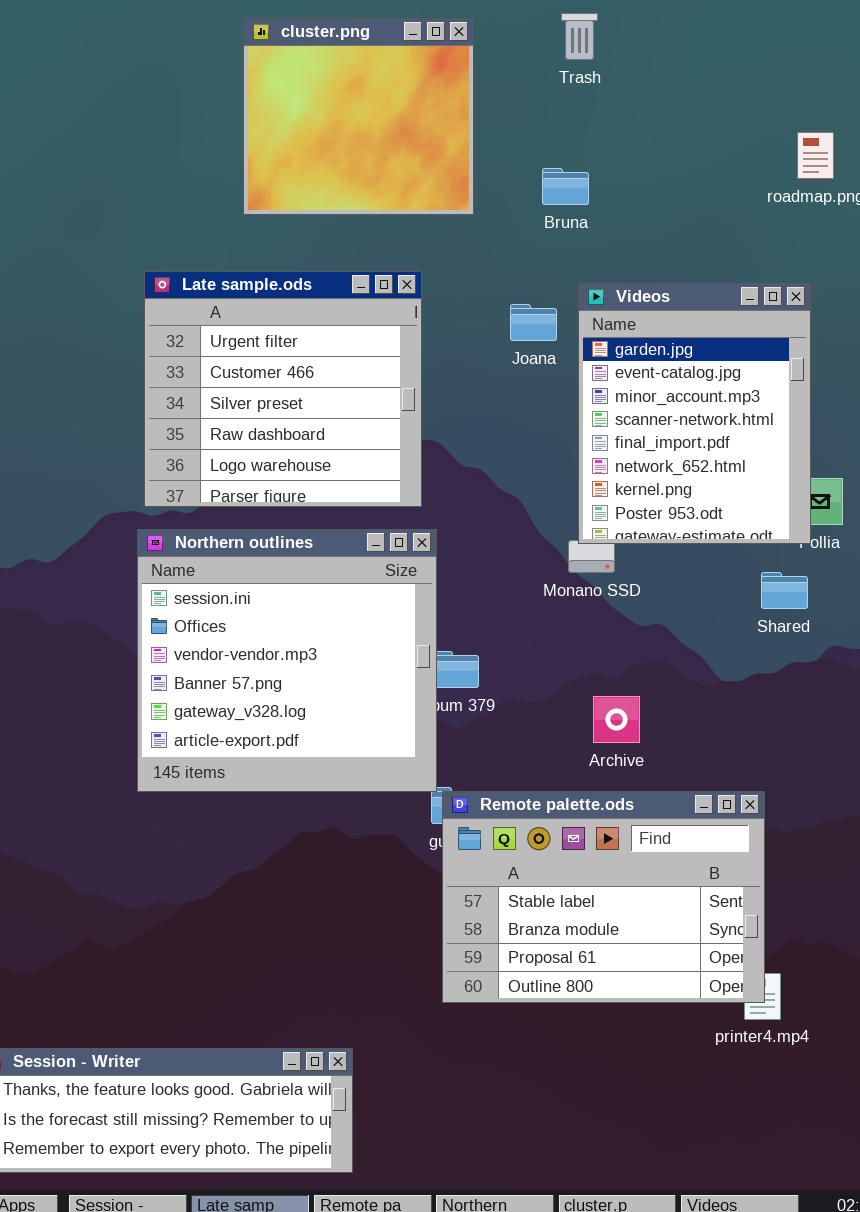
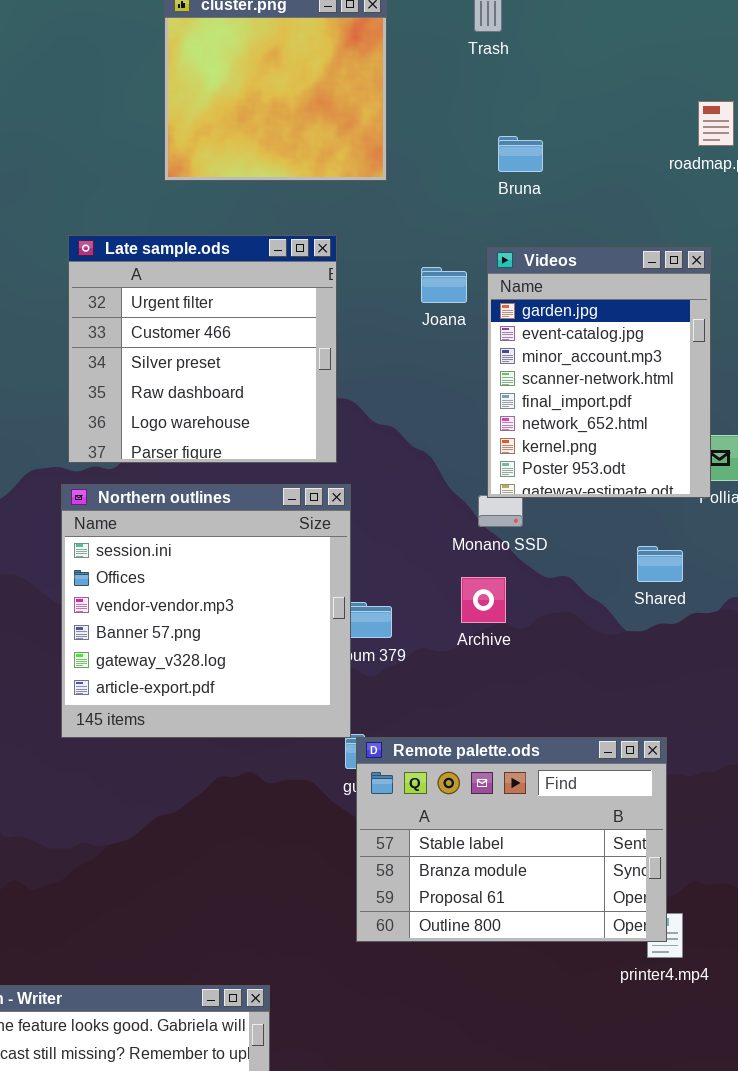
Bruna: [542,168,589,205] -> [498,136,543,172], moved
Shared: [761,572,808,609] -> [637,546,683,582], moved
Archive: [593,696,640,743] -> [461,577,506,623], moved

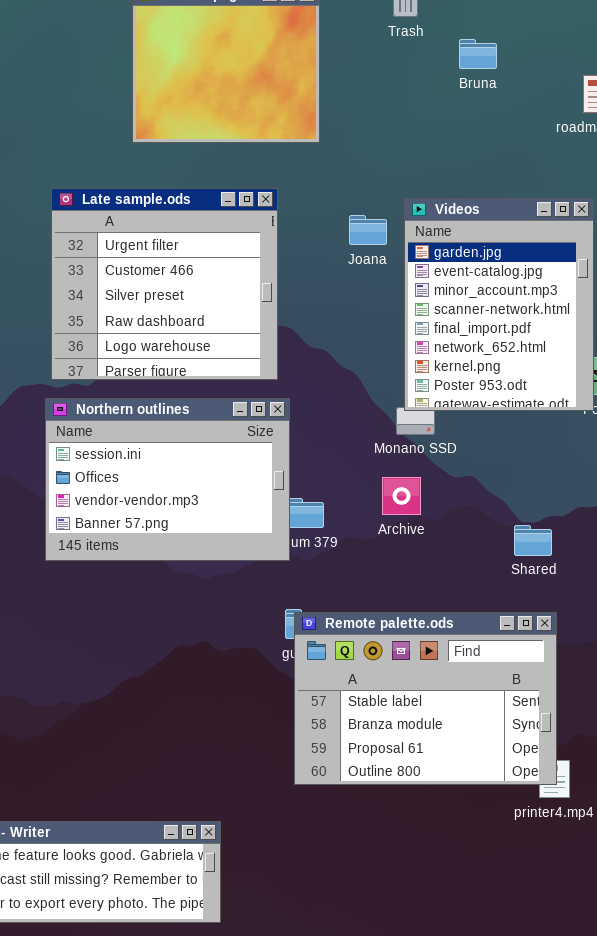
Bruna: [498,136,543,172] -> [459,39,497,69], moved
Northern outlines: [61,484,351,738] -> [45,398,290,561], resized
Shared: [637,546,683,582] -> [514,525,552,556], moved

